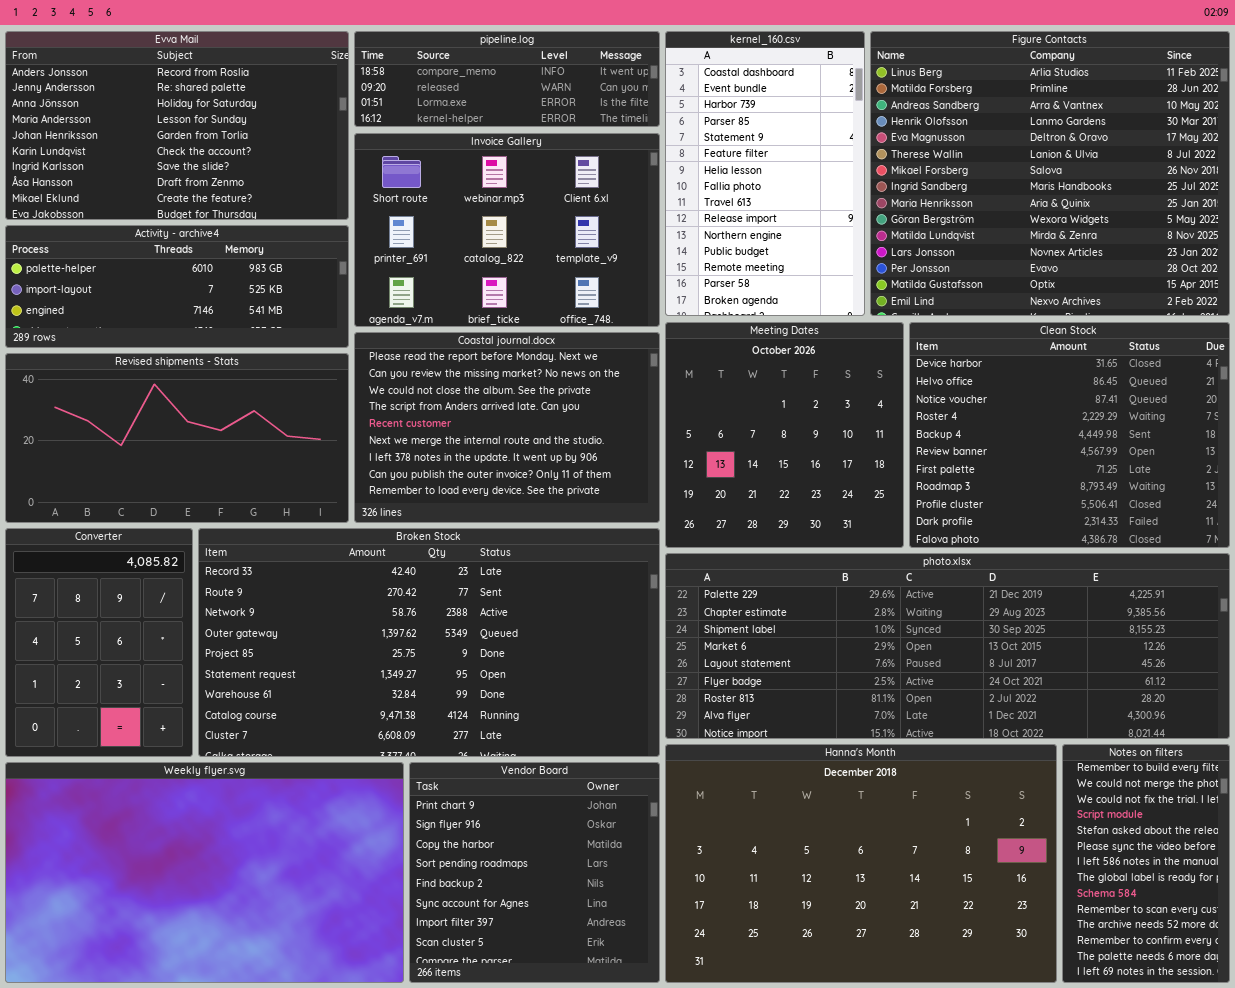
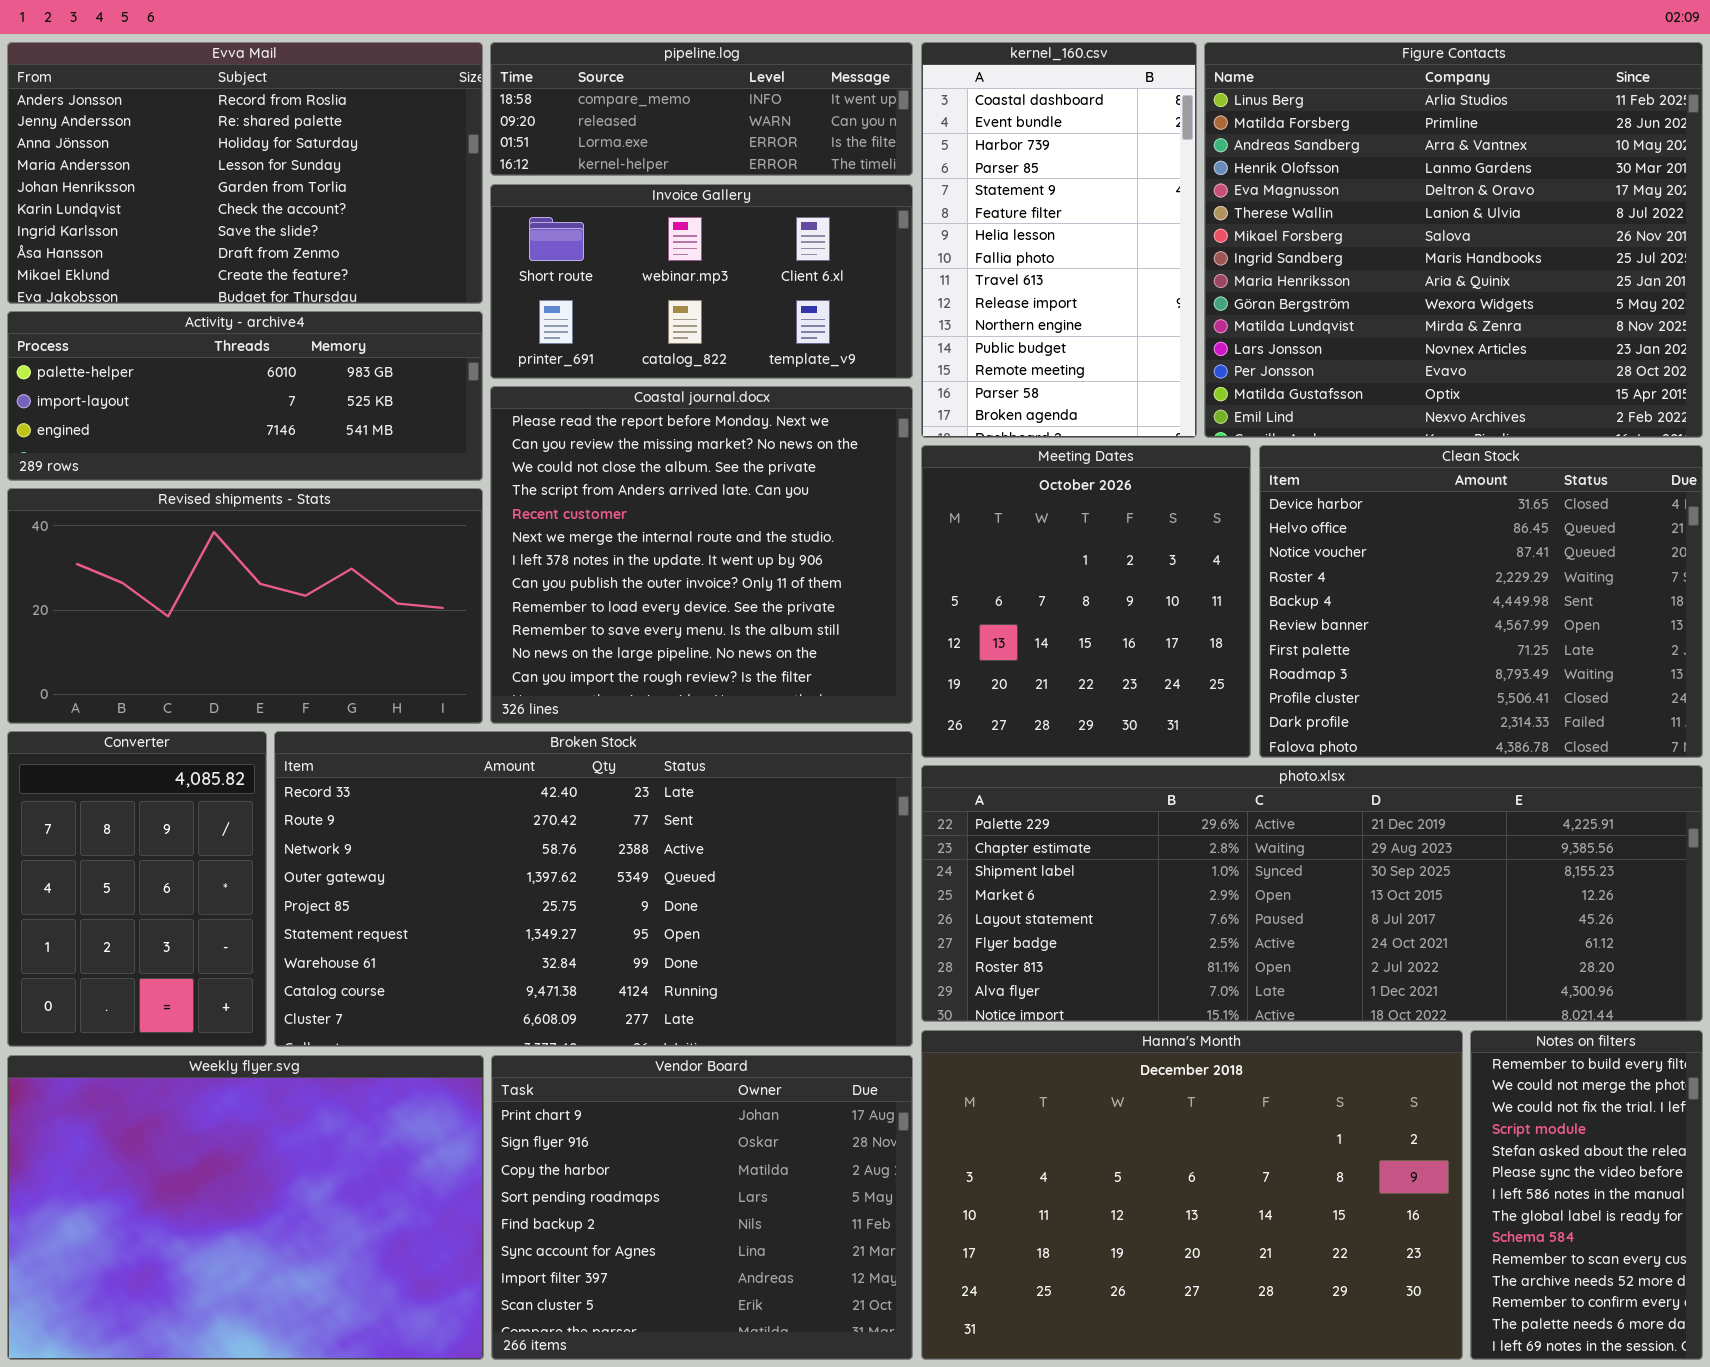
Invoice Gallery: [354,133,660,327] -> [490,184,913,379], resized
Coastal journal.docx: [354,332,660,523] -> [490,386,913,724], resized
Weekly flyer.svg: [5,762,404,983] -> [7,1055,484,1360], resized
Vendor Board: [409,762,660,983] -> [491,1055,913,1360], resized

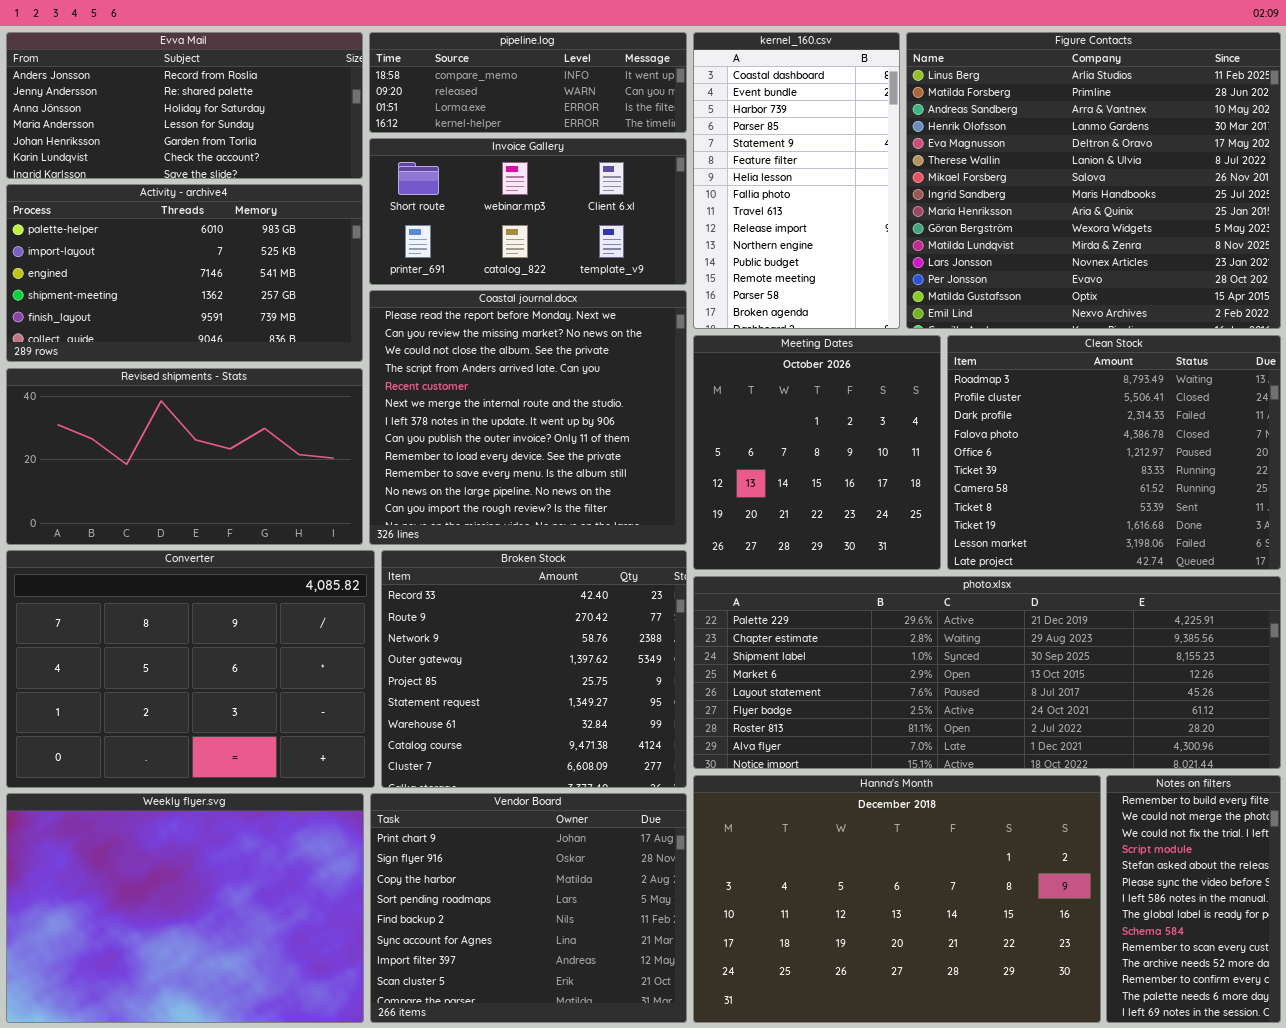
Evva Mail: [7,42,483,304] -> [6,32,363,179], resized
Activity - archive4: [7,311,483,481] -> [6,184,363,362], resized
Clean Stock: [1259,445,1703,758] -> [947,335,1281,570], scrolled down 7 rows
Converter: [7,731,267,1047] -> [6,550,375,788], resized
Broken Stock: [274,731,913,1047] -> [381,550,687,788], resized

